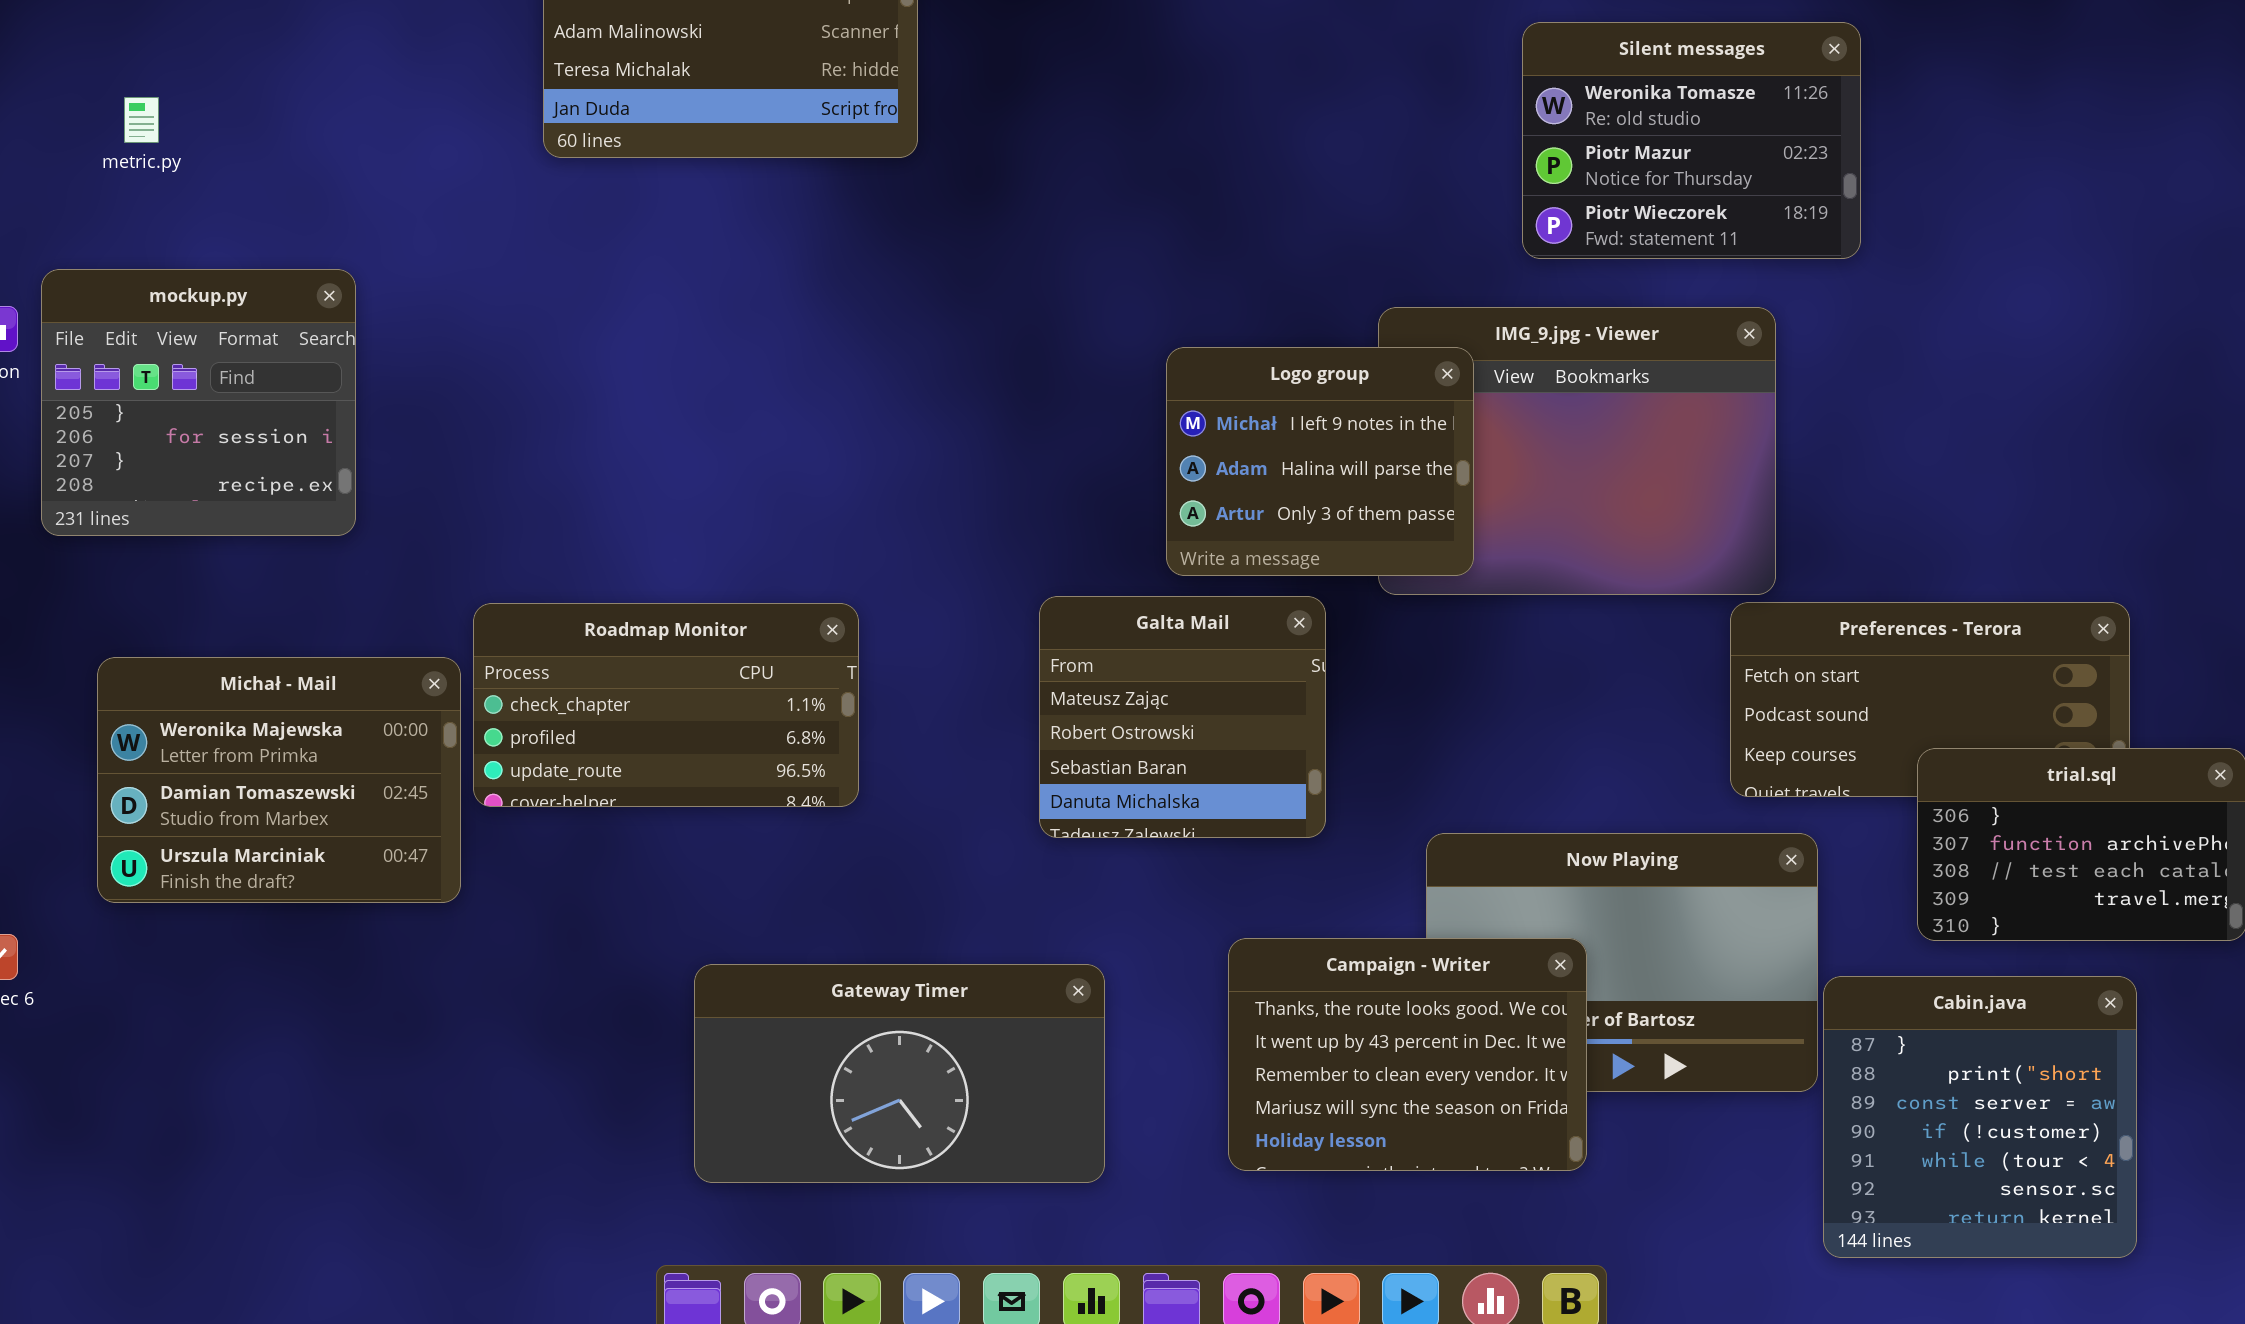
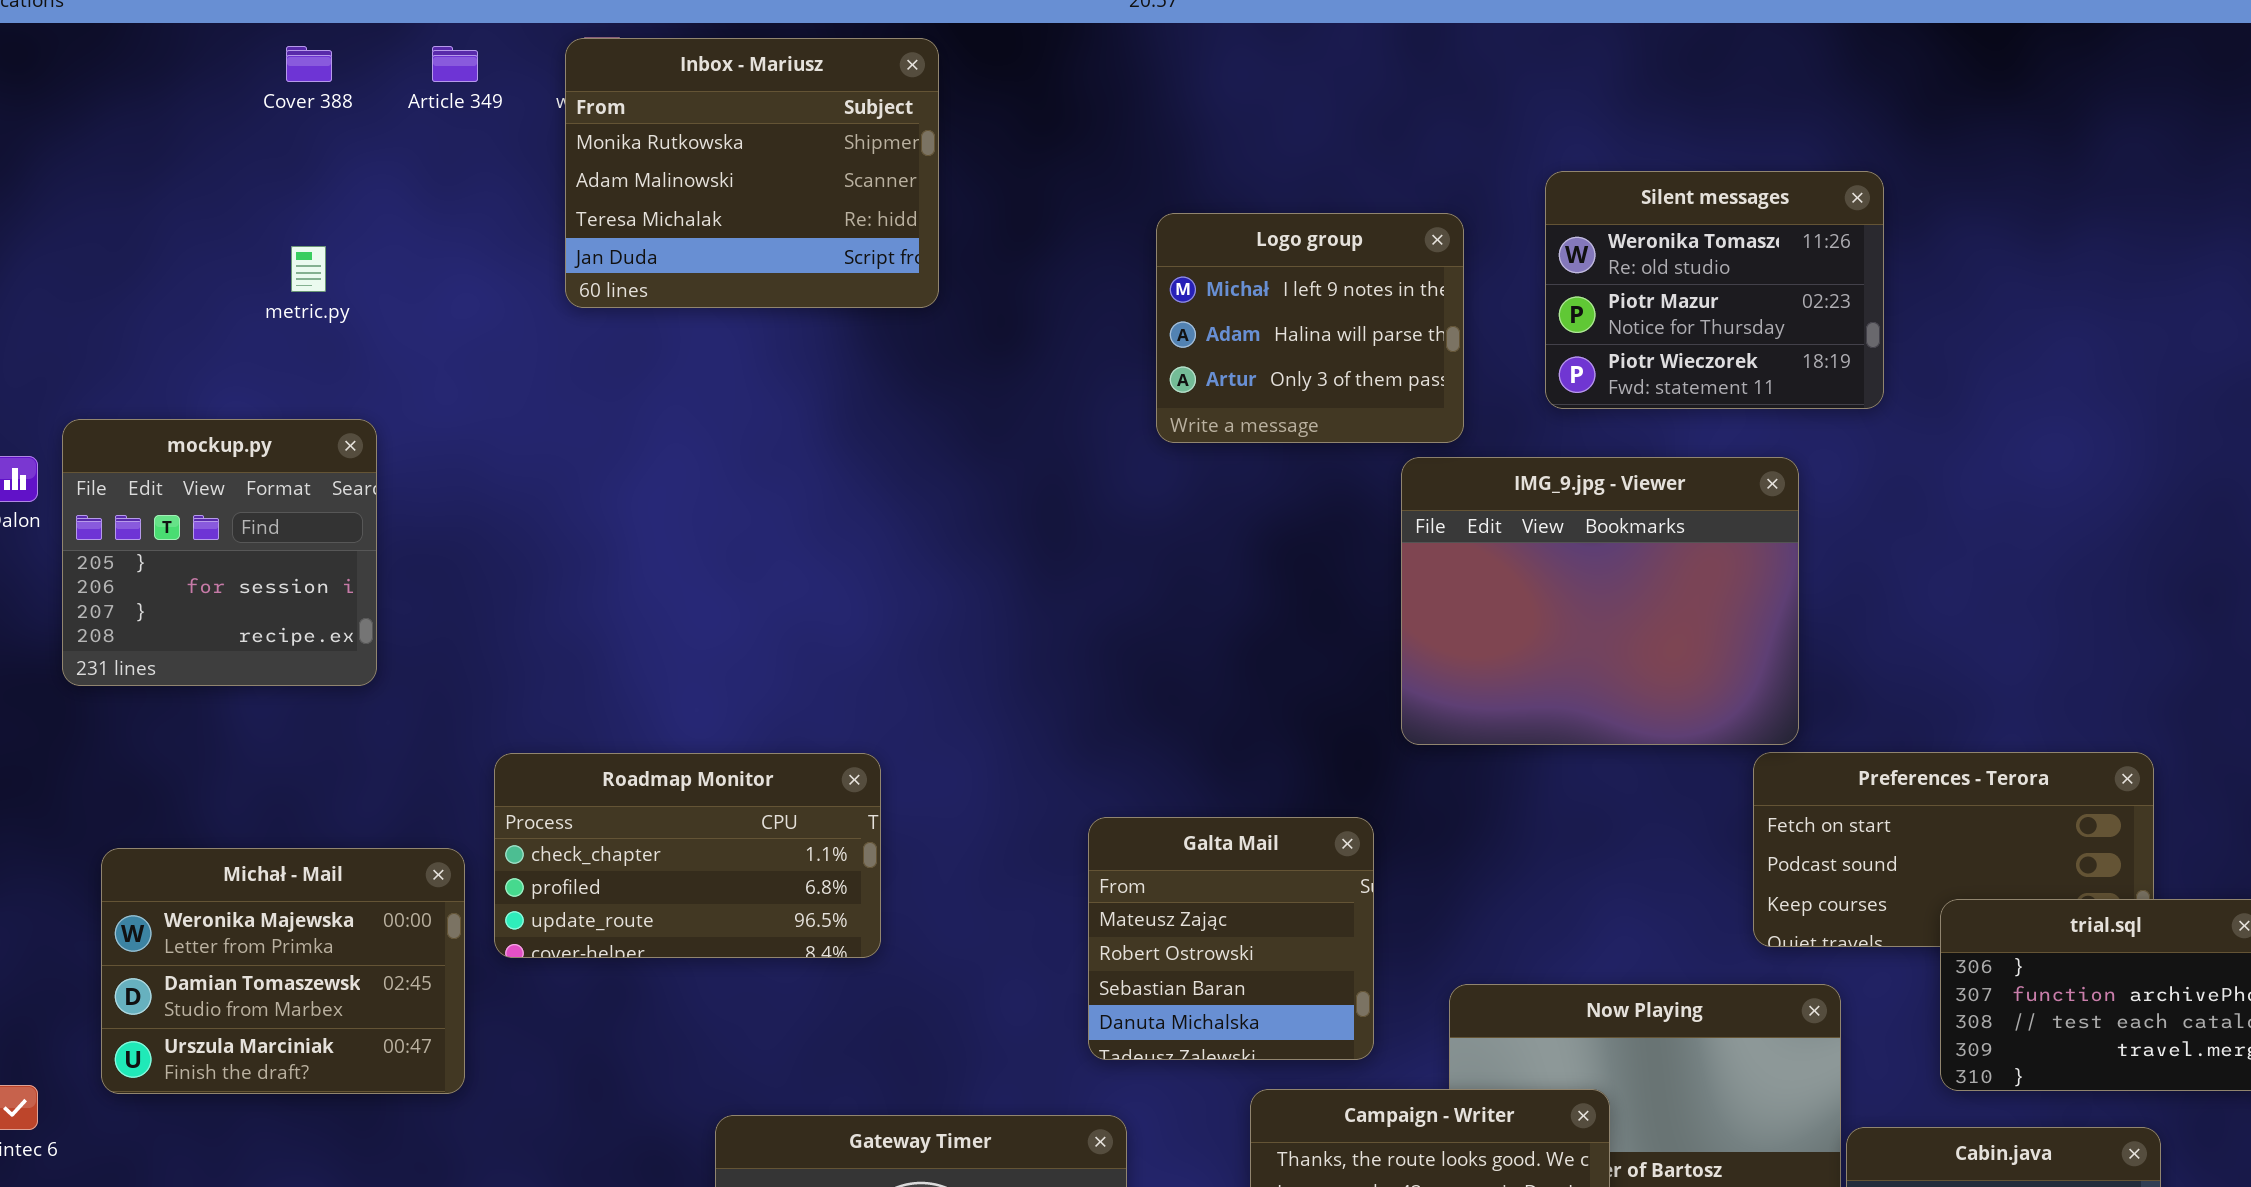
metric.py: [124,97,159,143] -> [291,246,326,292], moved
Logo group: [1166,347,1474,576] -> [1156,213,1464,443], moved
Galta Mail: [1039,596,1326,838] -> [1088,817,1374,1060], moved
Michał - Mail: [97,657,461,903] -> [101,848,465,1094], moved

